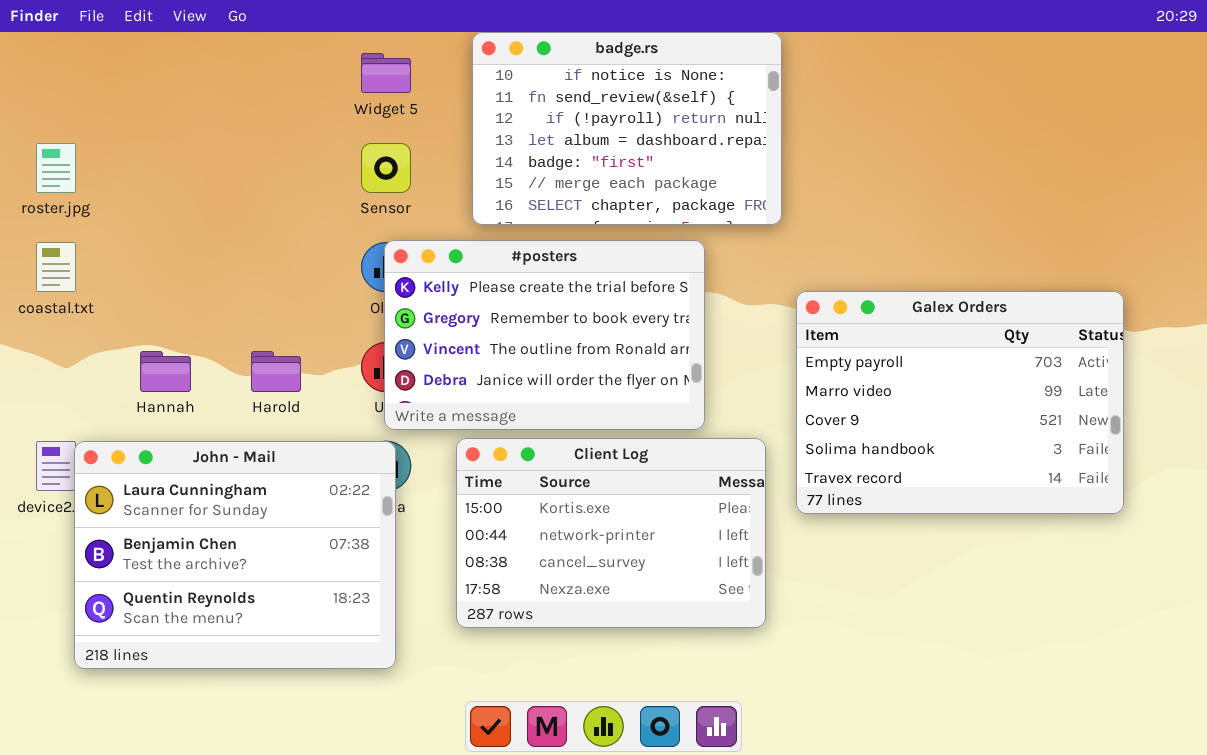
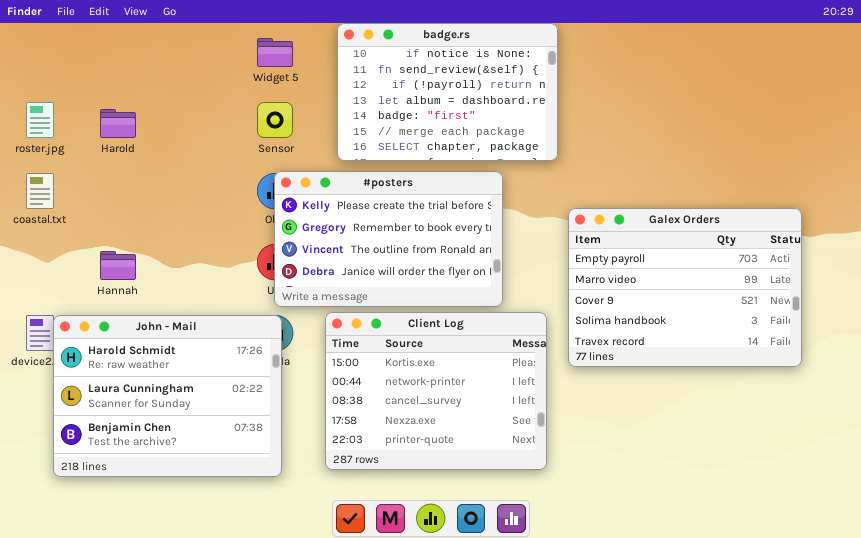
Harold: [251,351,301,392] -> [100,109,136,138], moved
Client Log: [456,438,766,628] -> [325,312,547,470], resized
John - Mail: [74,441,396,669] -> [53,315,282,477], scrolled up 1 row

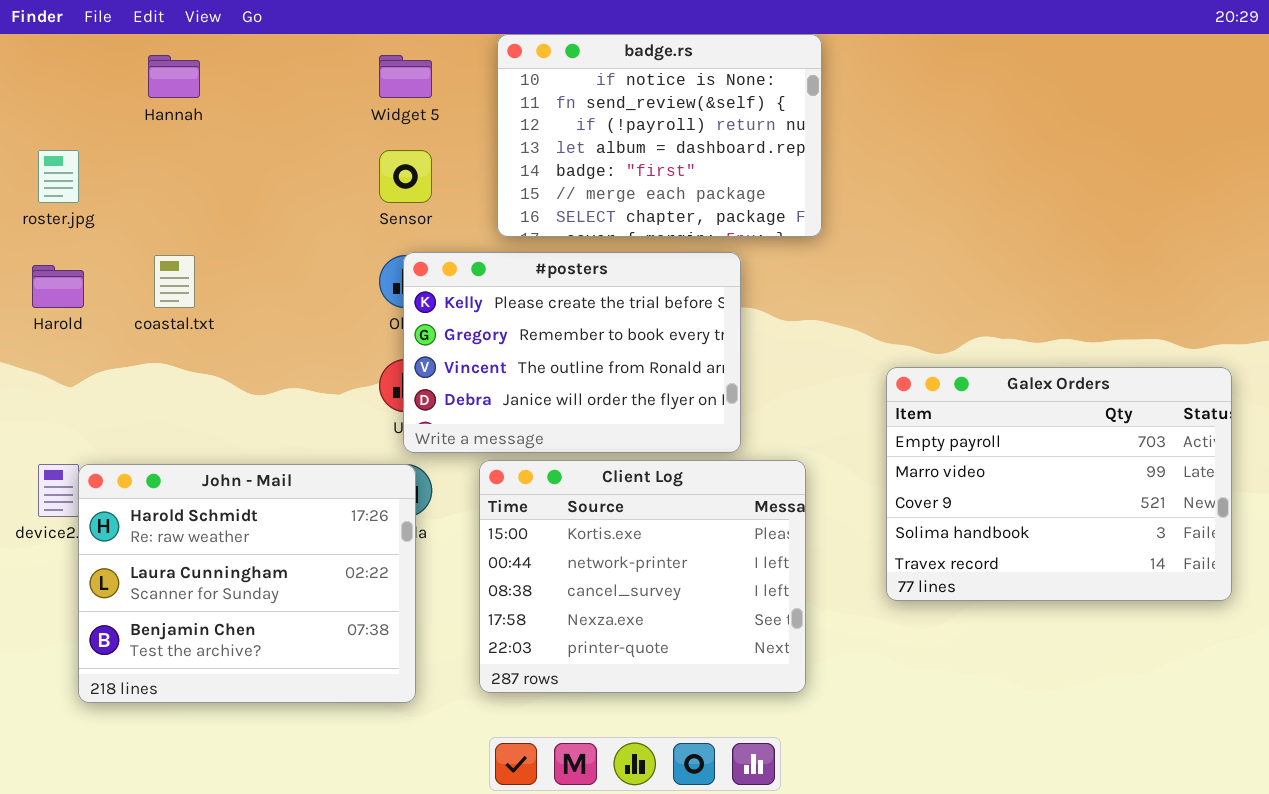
Harold: [100,109,136,138] -> [32,265,84,308], moved
coastal.txt: [26,173,54,209] -> [154,255,195,308], moved
Galex Orders: [568,208,802,367] -> [886,367,1232,601], moved
Hannah: [100,251,136,280] -> [148,55,200,98], moved

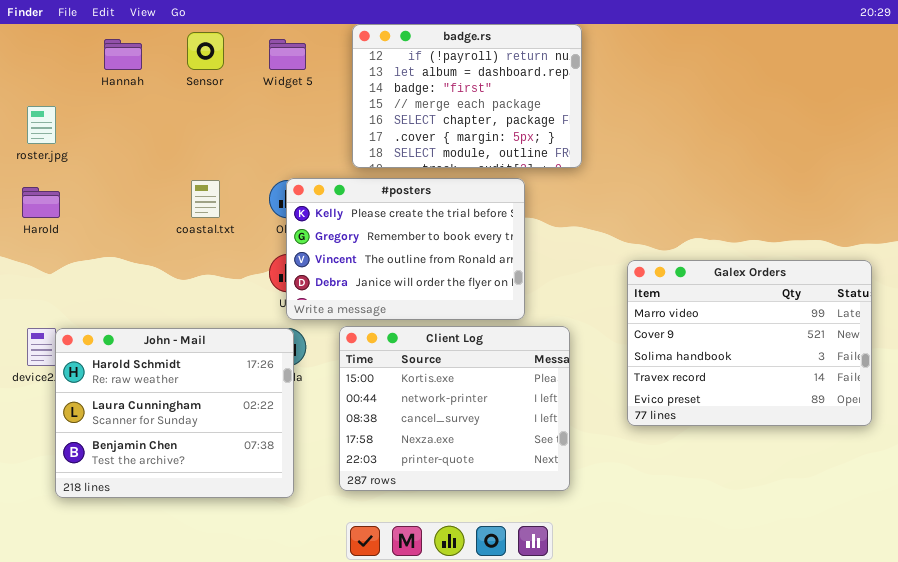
badge.rs: [497,34,822,237] -> [352,24,582,168], scrolled down 2 rows
Sensor: [379,150,432,203] -> [187,32,224,70], moved
coastal.txt: [154,255,195,308] -> [191,180,220,218], moved
Galex Orders: [886,367,1232,601] -> [627,260,872,426], scrolled down 1 row

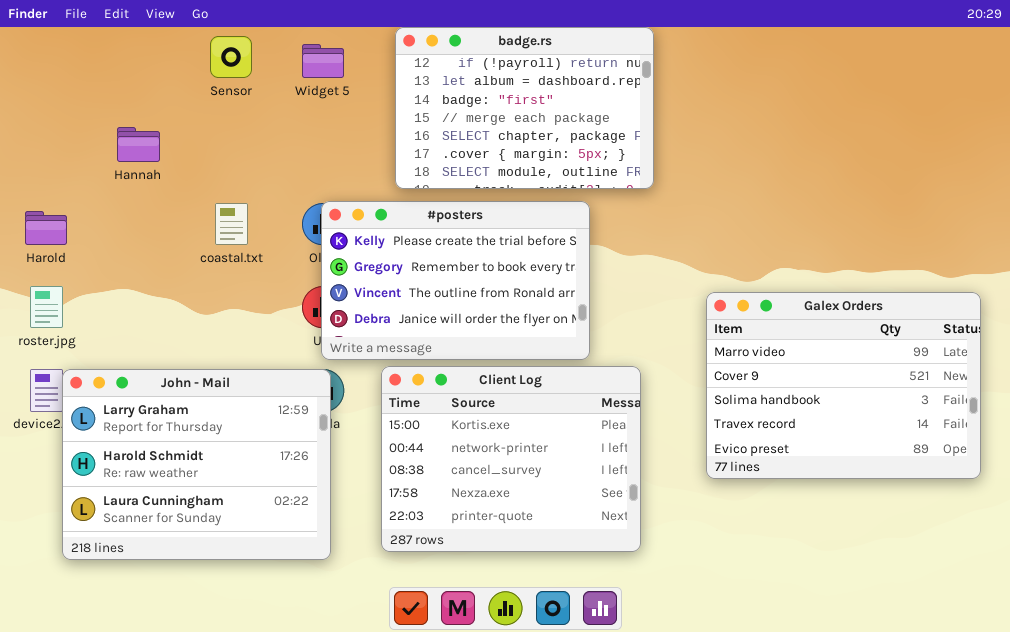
Hannah: [104,39,142,70] -> [117,127,160,162], moved
roster.jpg: [27,106,56,144] -> [30,286,63,328], moved
John - Mail: [55,328,294,498] -> [62,369,331,560], scrolled up 1 row

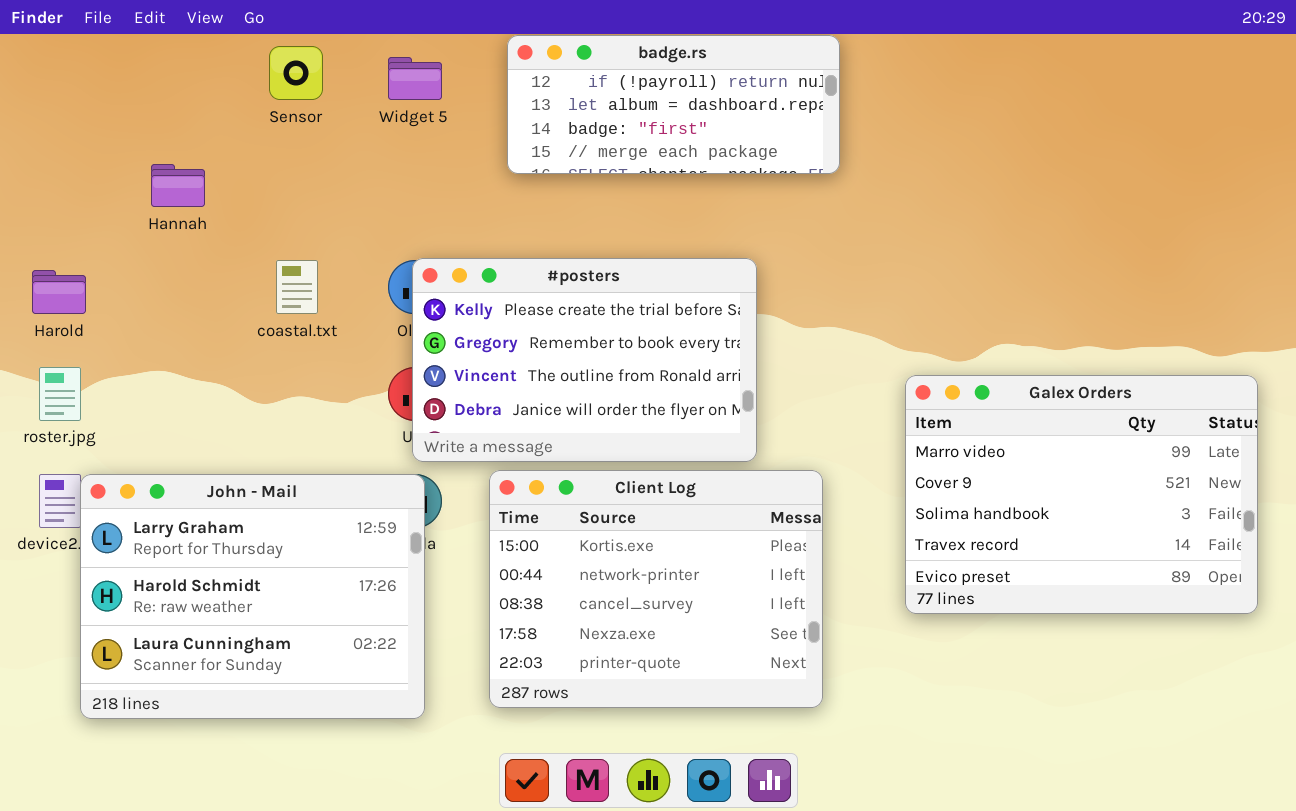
badge.rs: [395,27,654,189] -> [507,35,840,174], resized

